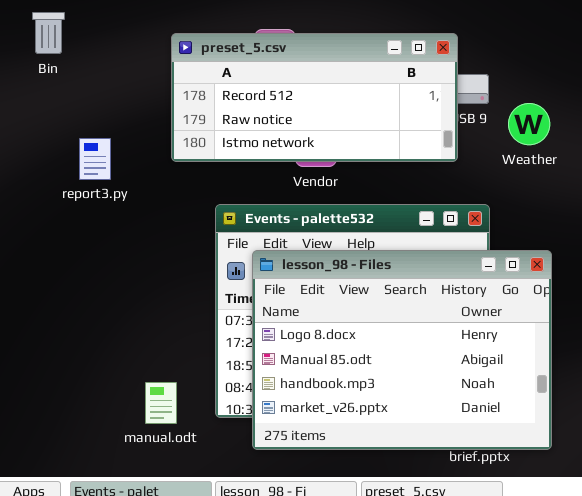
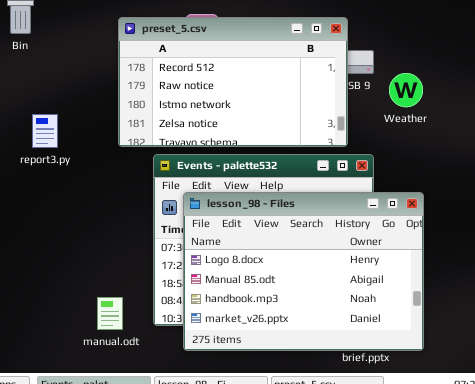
preset_5.csv: [171,33,458,162] -> [118,17,348,147], resized
report3.py: [79,138,111,180] -> [32,114,58,148], moved

